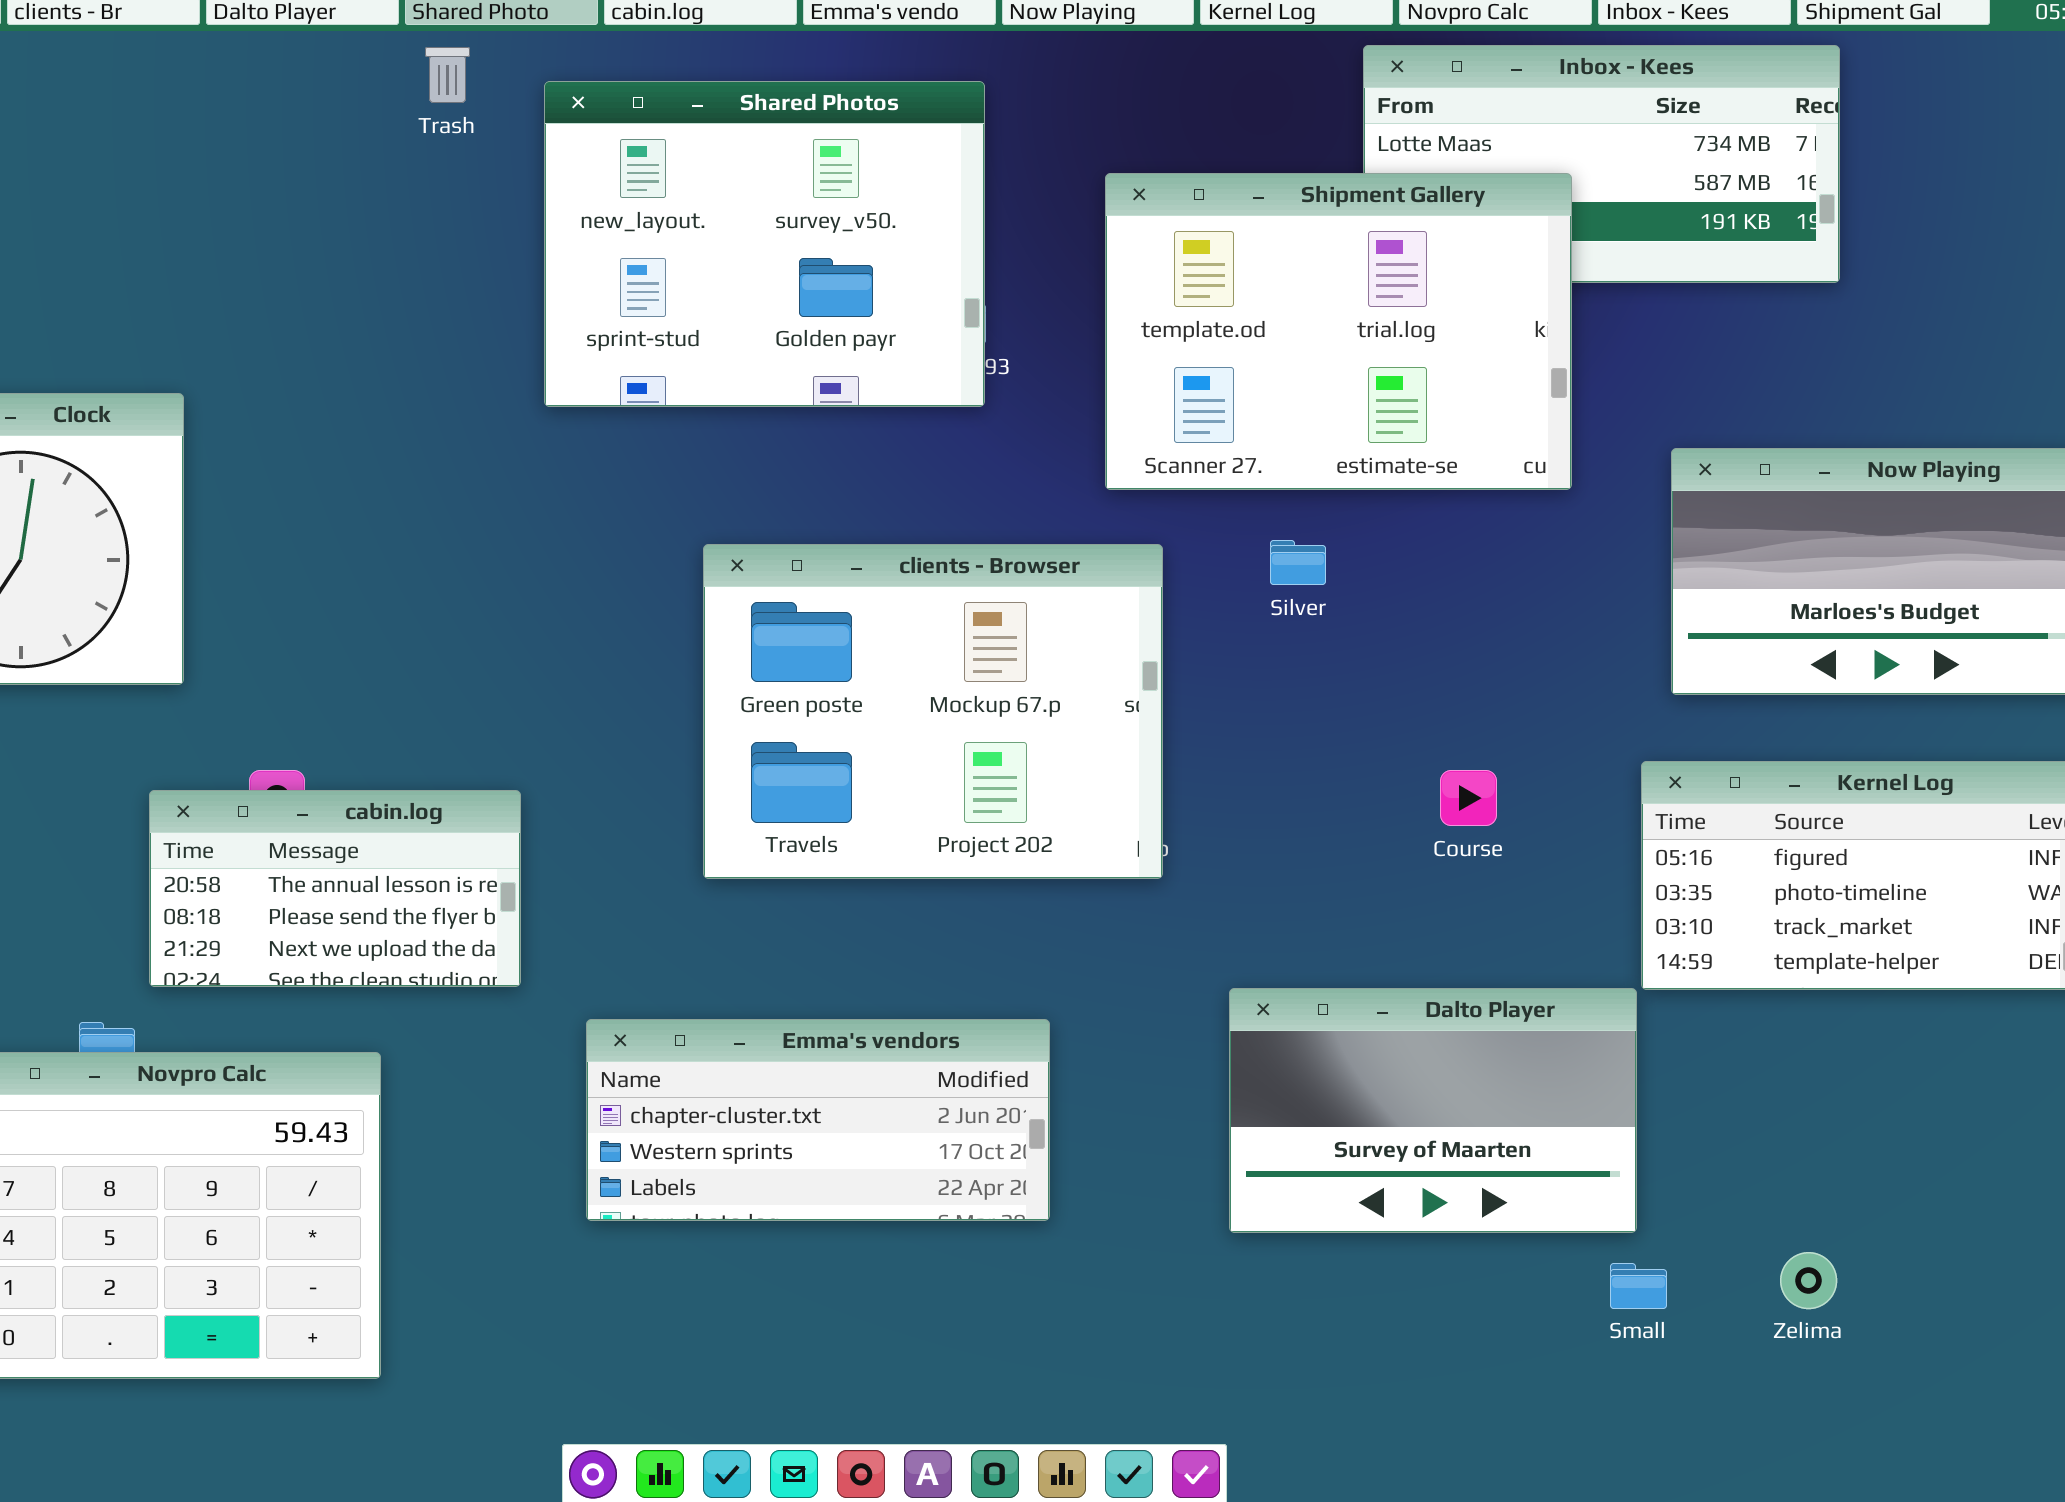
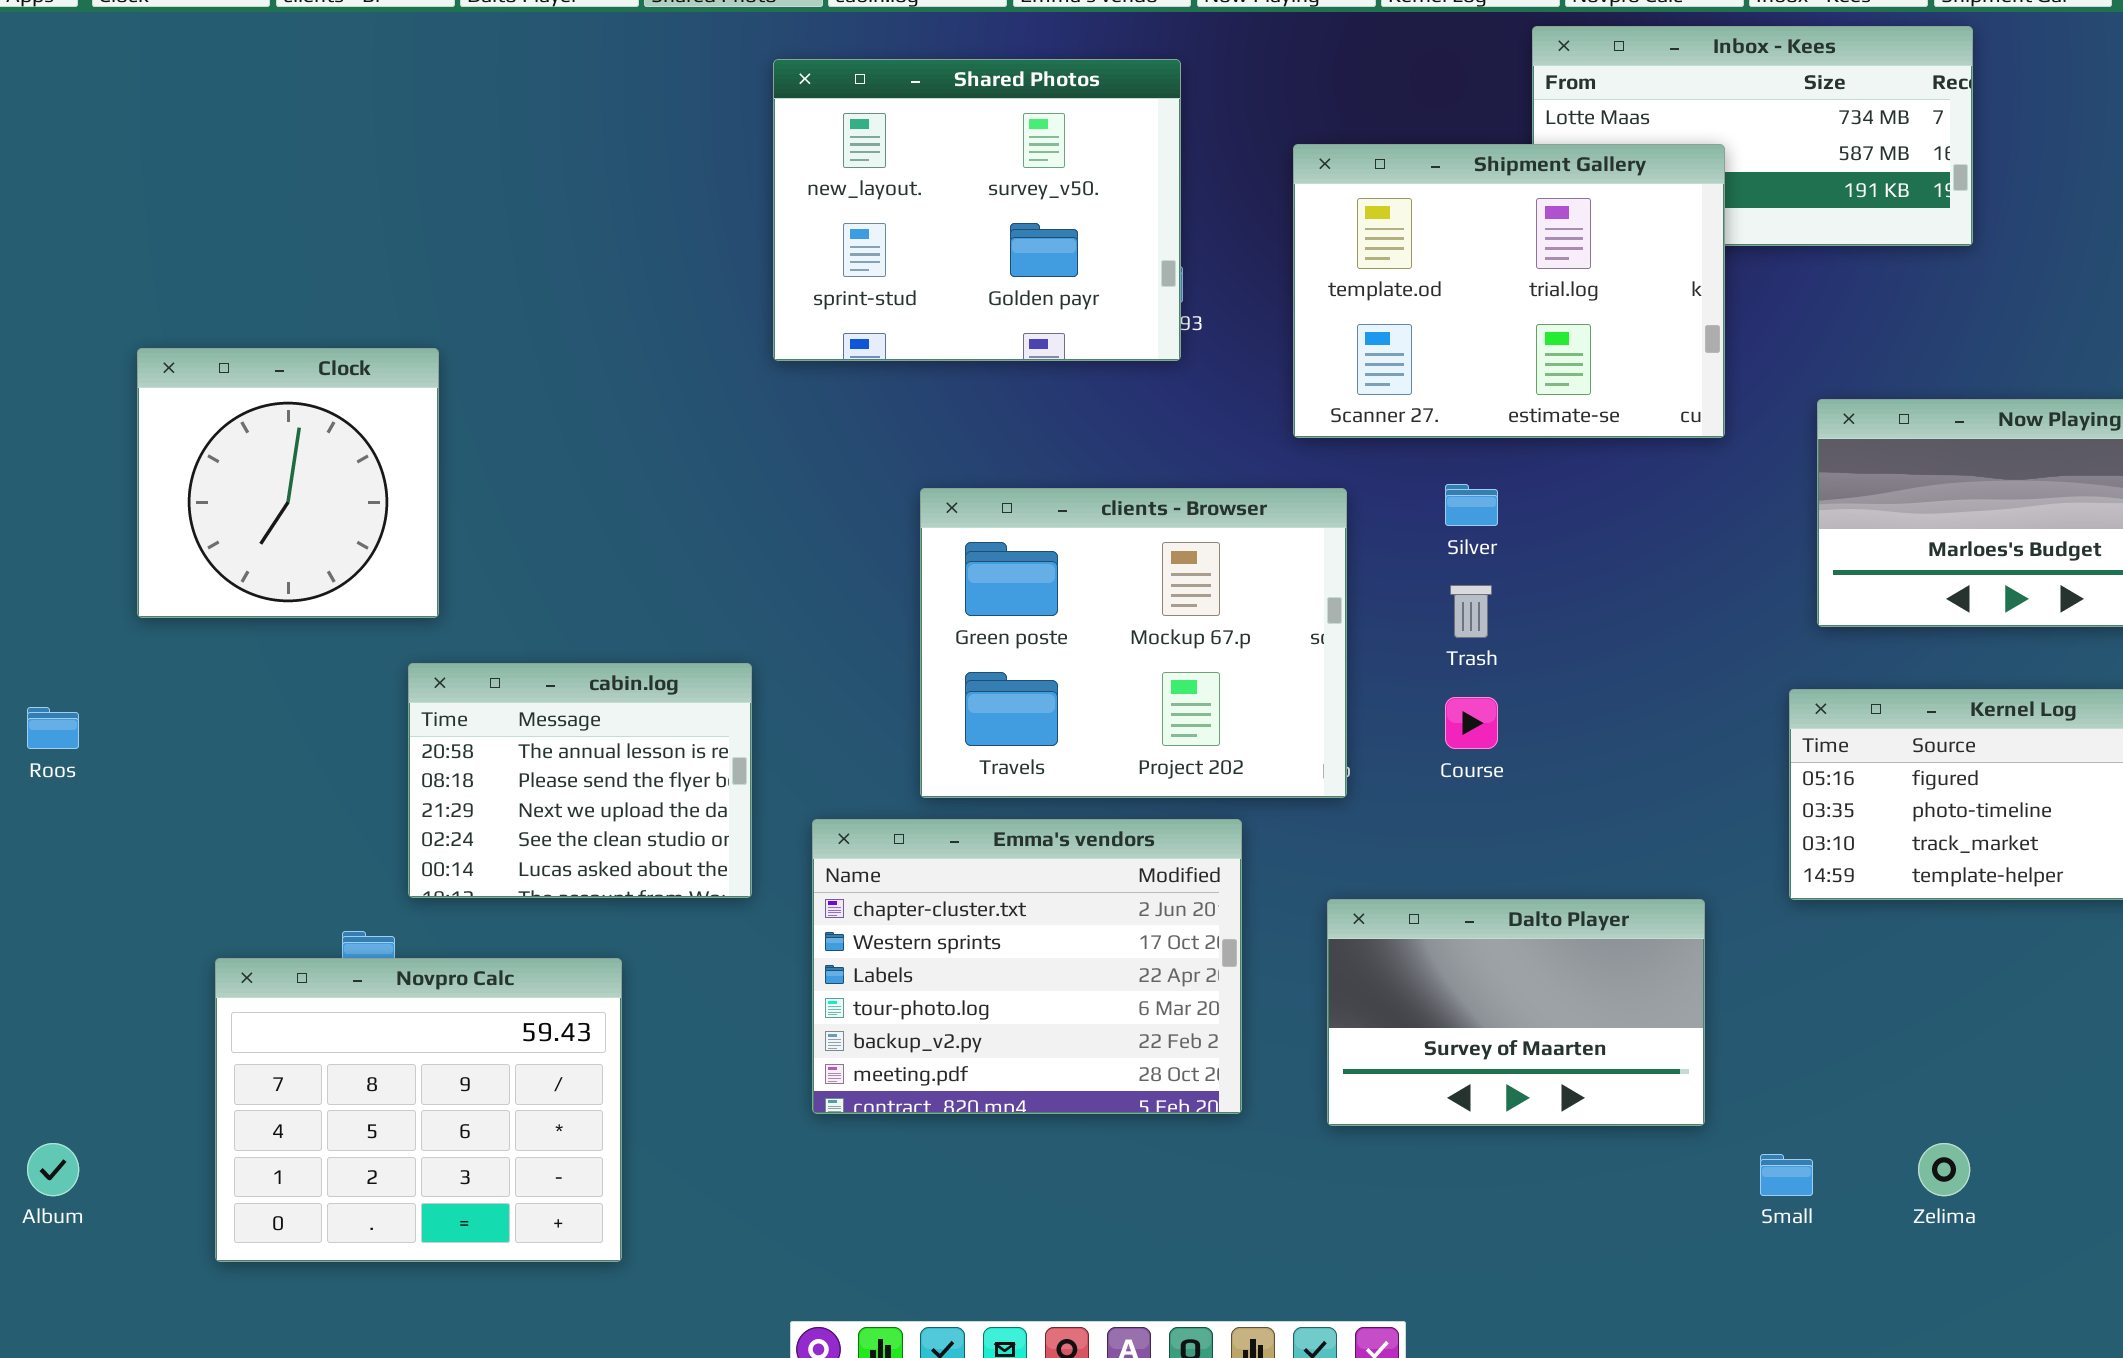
Trash: [425,47,470,103] -> [1450,585,1492,638], moved
Course: [1440,770,1497,826] -> [1445,697,1498,749], moved
cabin.log: [149,790,521,987] -> [408,663,752,898], resized
Dalto Player: [1229,988,1637,1233] -> [1327,899,1705,1126], moved
Emma's vendors: [586,1019,1050,1221] -> [812,819,1242,1114], resized

